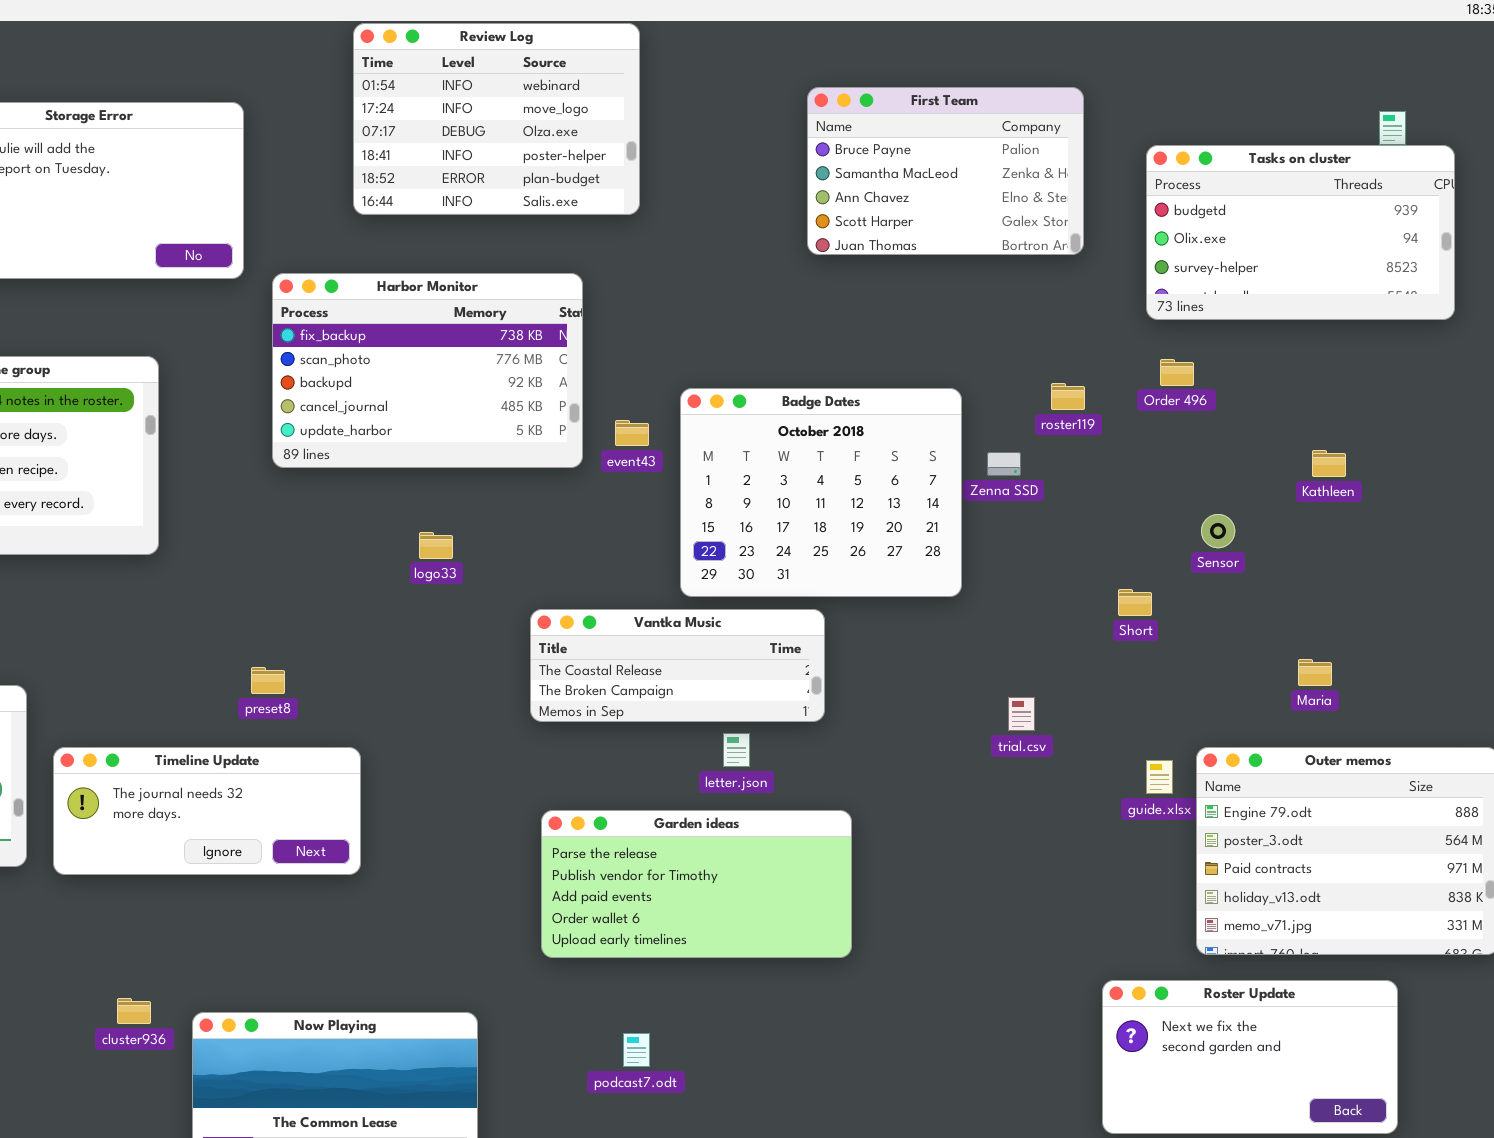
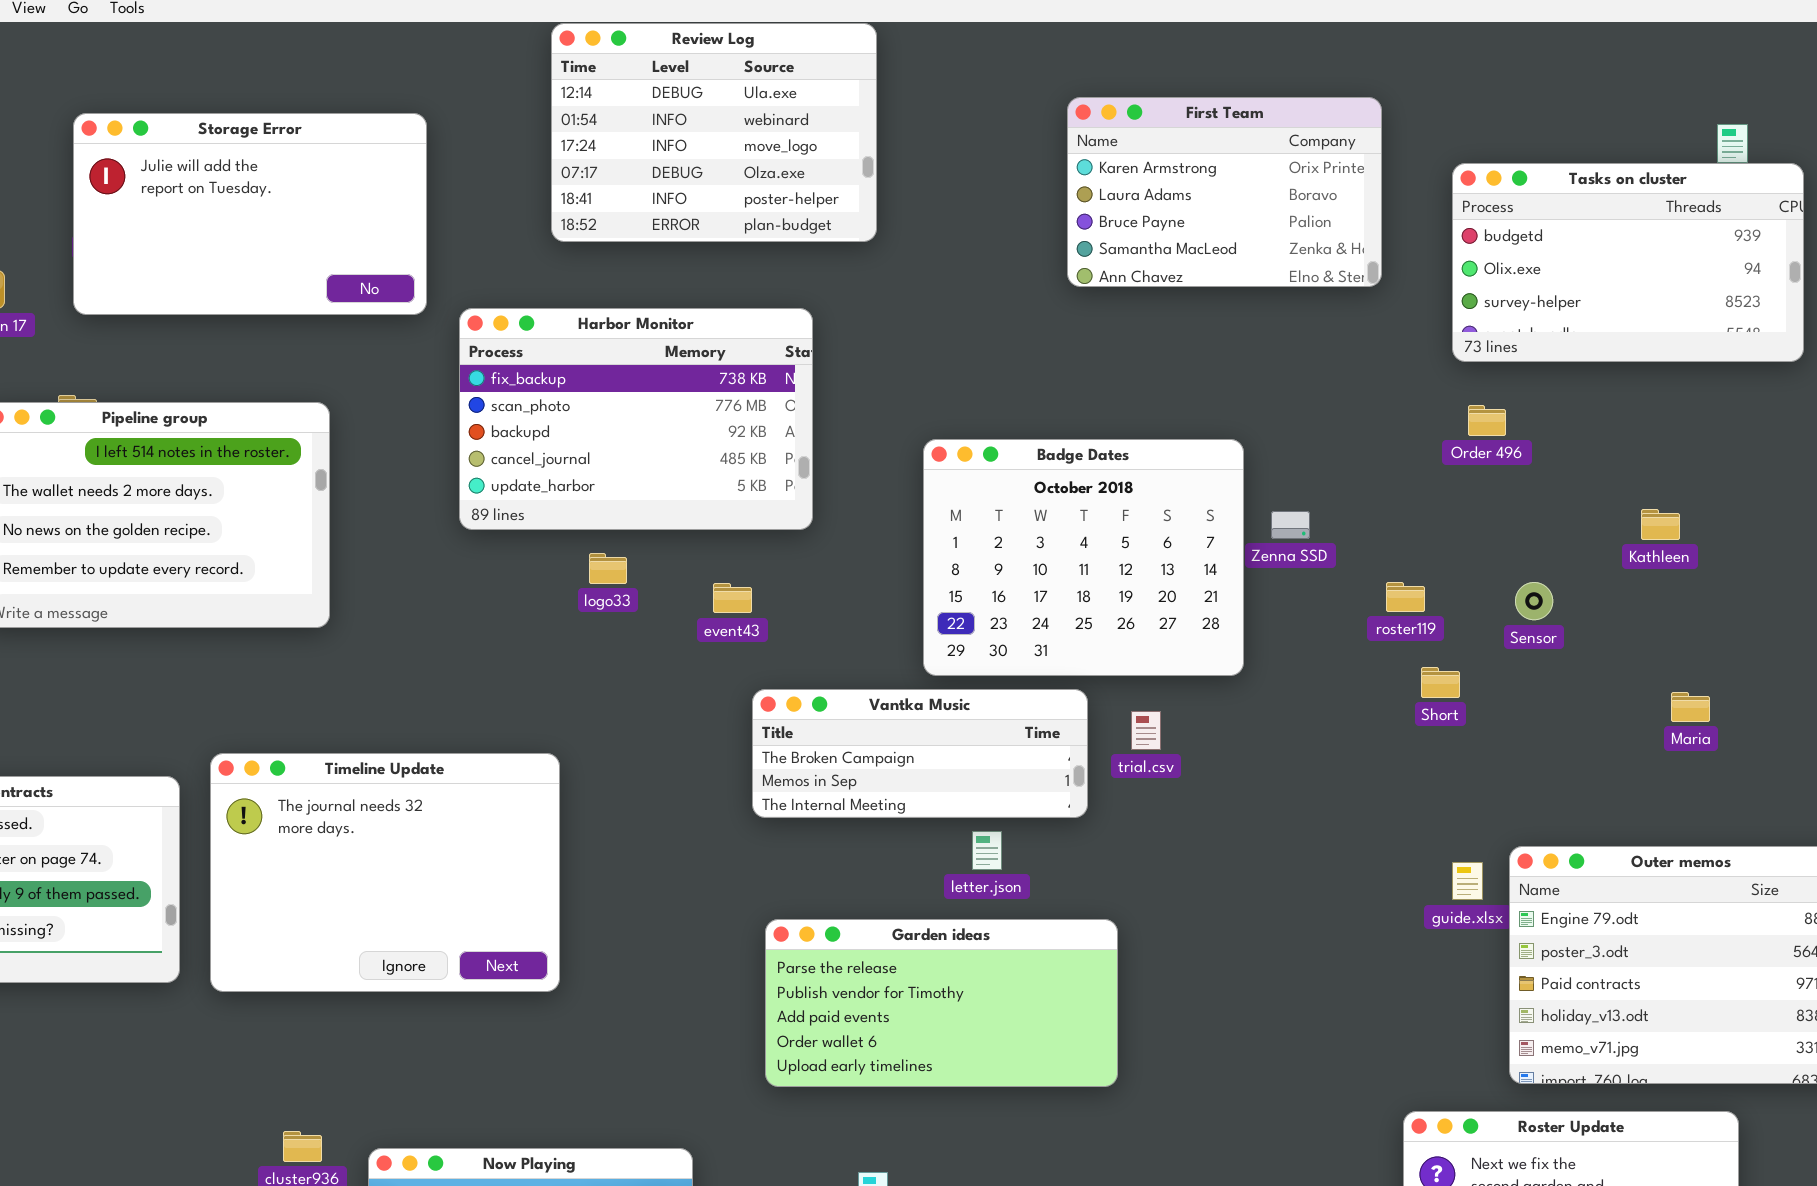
Review Log: [353,23,640,215] -> [551,23,877,242], scrolled up 1 row
First Team: [807,87,1084,255] -> [1067,97,1382,287], scrolled up 2 rows
roster119: [1051,383,1085,410] -> [1386,582,1425,612], moved
event43: [615,420,649,446] -> [713,583,752,613], moved
logo33: [419,532,453,559] -> [589,553,627,584], moved
Vantka Music: [530,609,825,722] -> [752,689,1088,818], scrolled down 1 row
Maria: [1298,659,1332,686] -> [1671,692,1710,722], moved
trial.csv: [1008,697,1035,731] -> [1131,711,1161,750], moved
Timeline Update: [53,747,361,875] -> [210,753,560,992], resized

